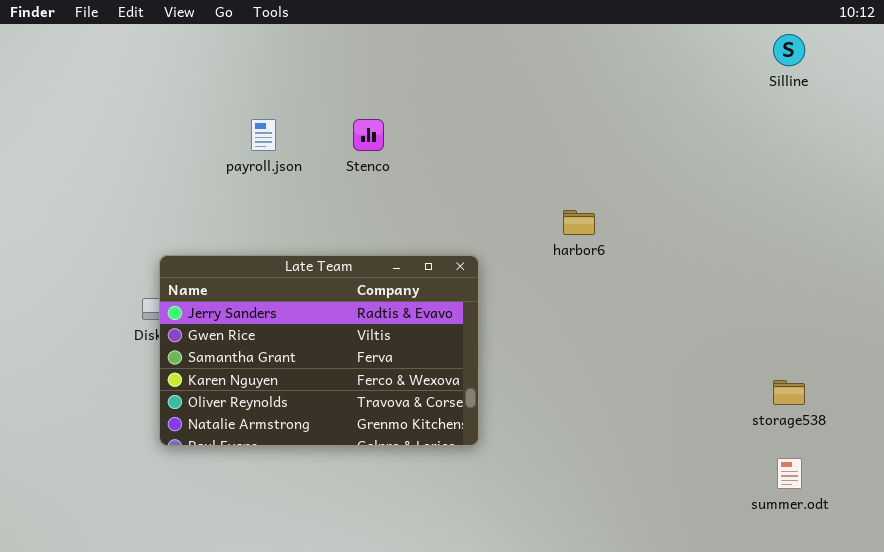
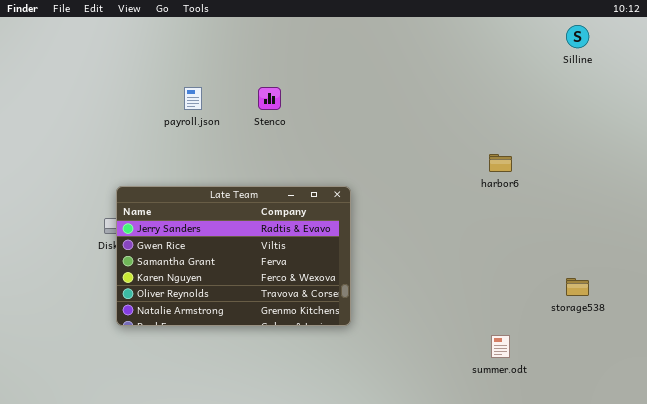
harbor6: [563,210,595,235] -> [489,154,512,172], moved
summer.odt: [777,458,802,489] -> [491,335,510,358], moved

